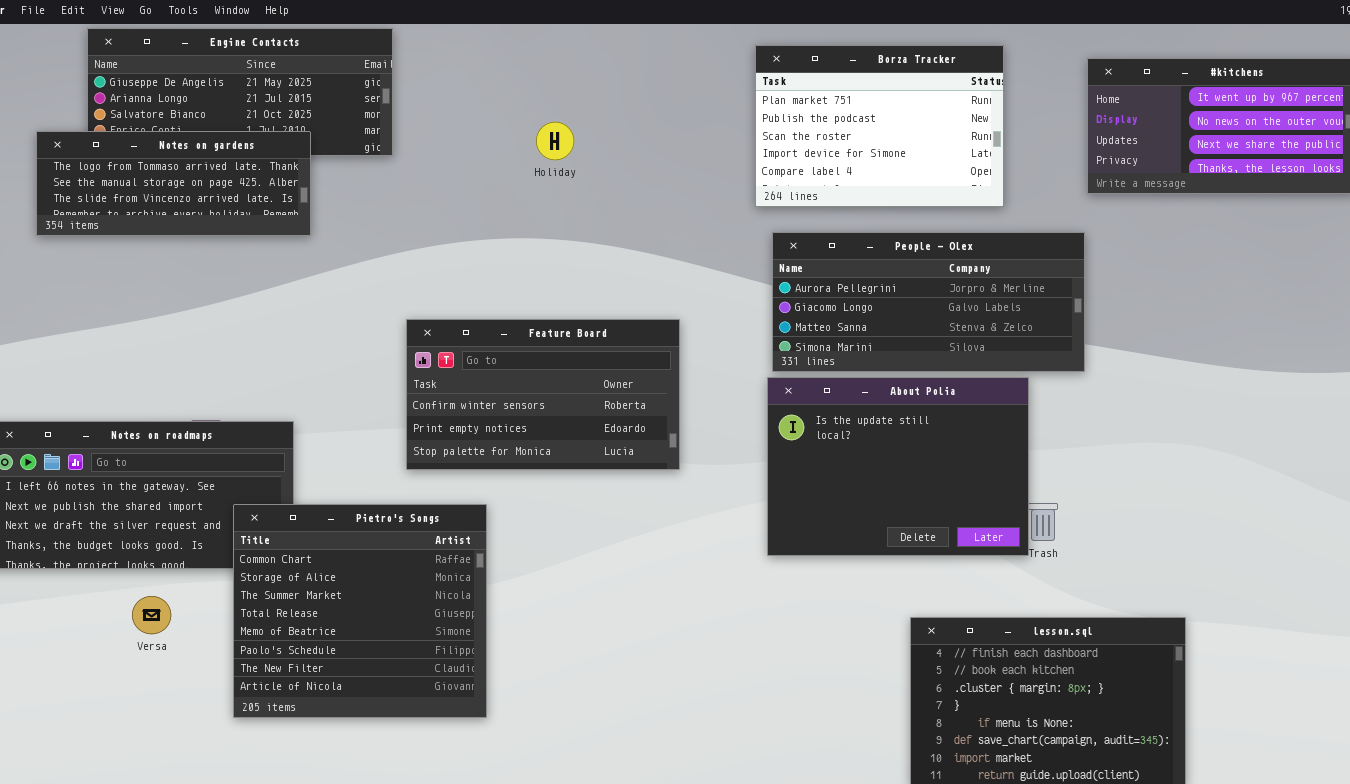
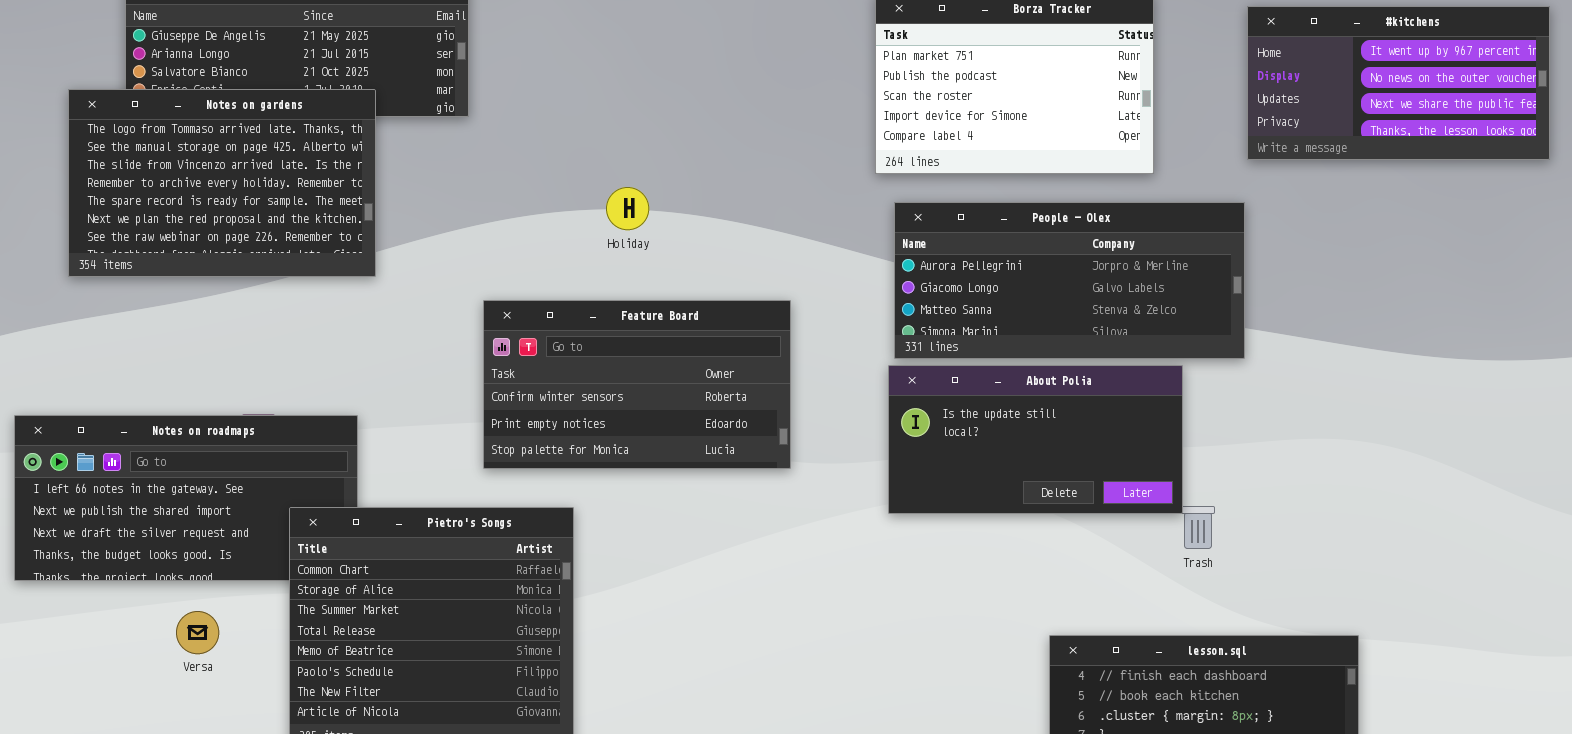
Holiday: [536,122,574,160] -> [606,187,649,230], moved
Notes on gardens: [36,131,311,236] -> [68,89,376,277], resized
About Polia: [767,377,1029,556] -> [888,365,1183,514], resized

